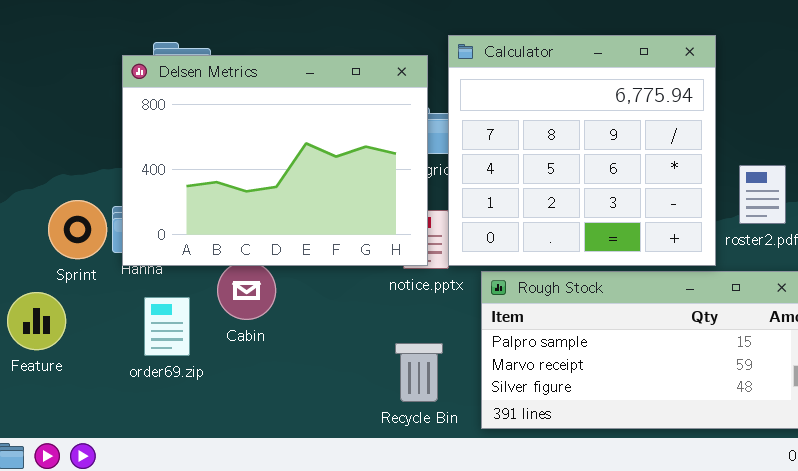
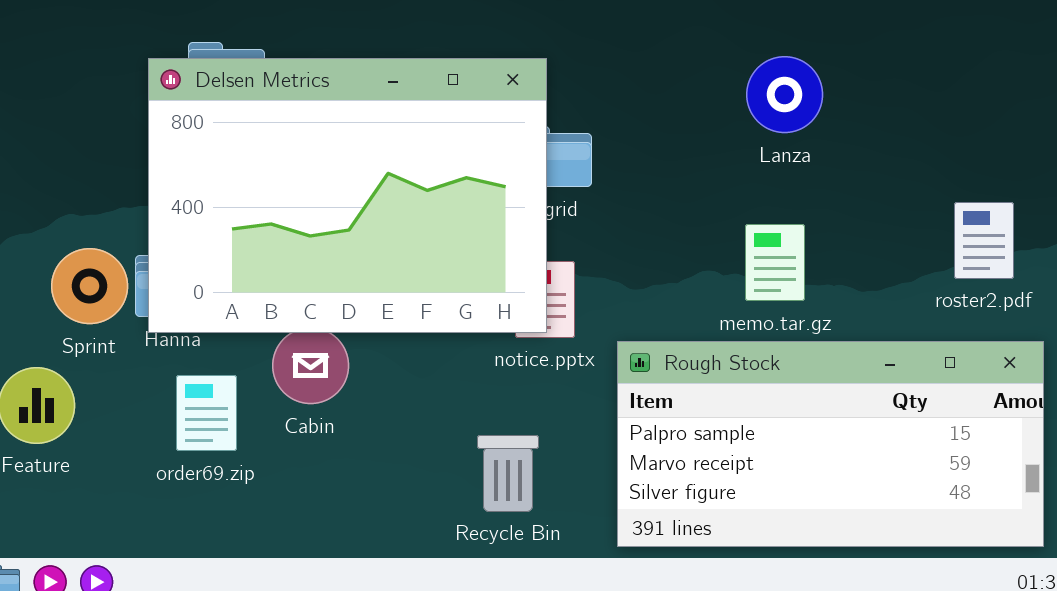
Calculator: [448,35,716,266] -> none, closed
Recycle Bin: [395,343,443,402] -> [477,435,539,512], moved

